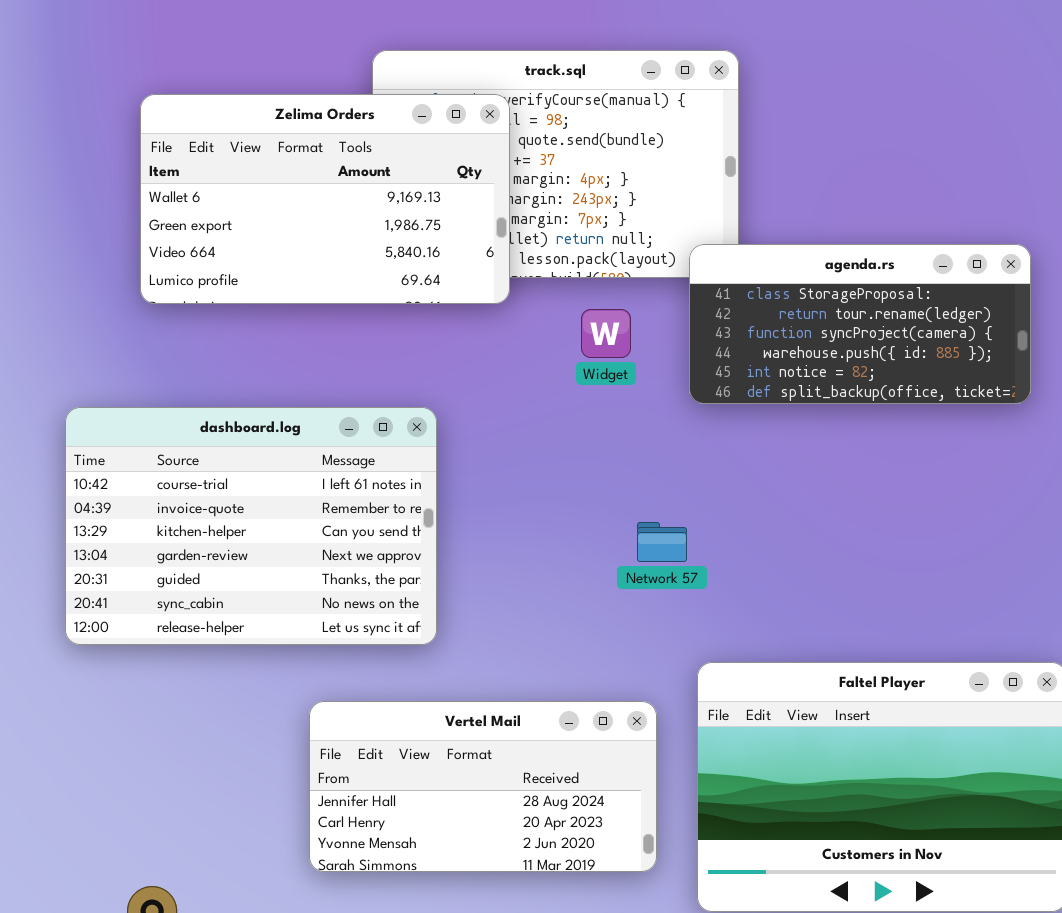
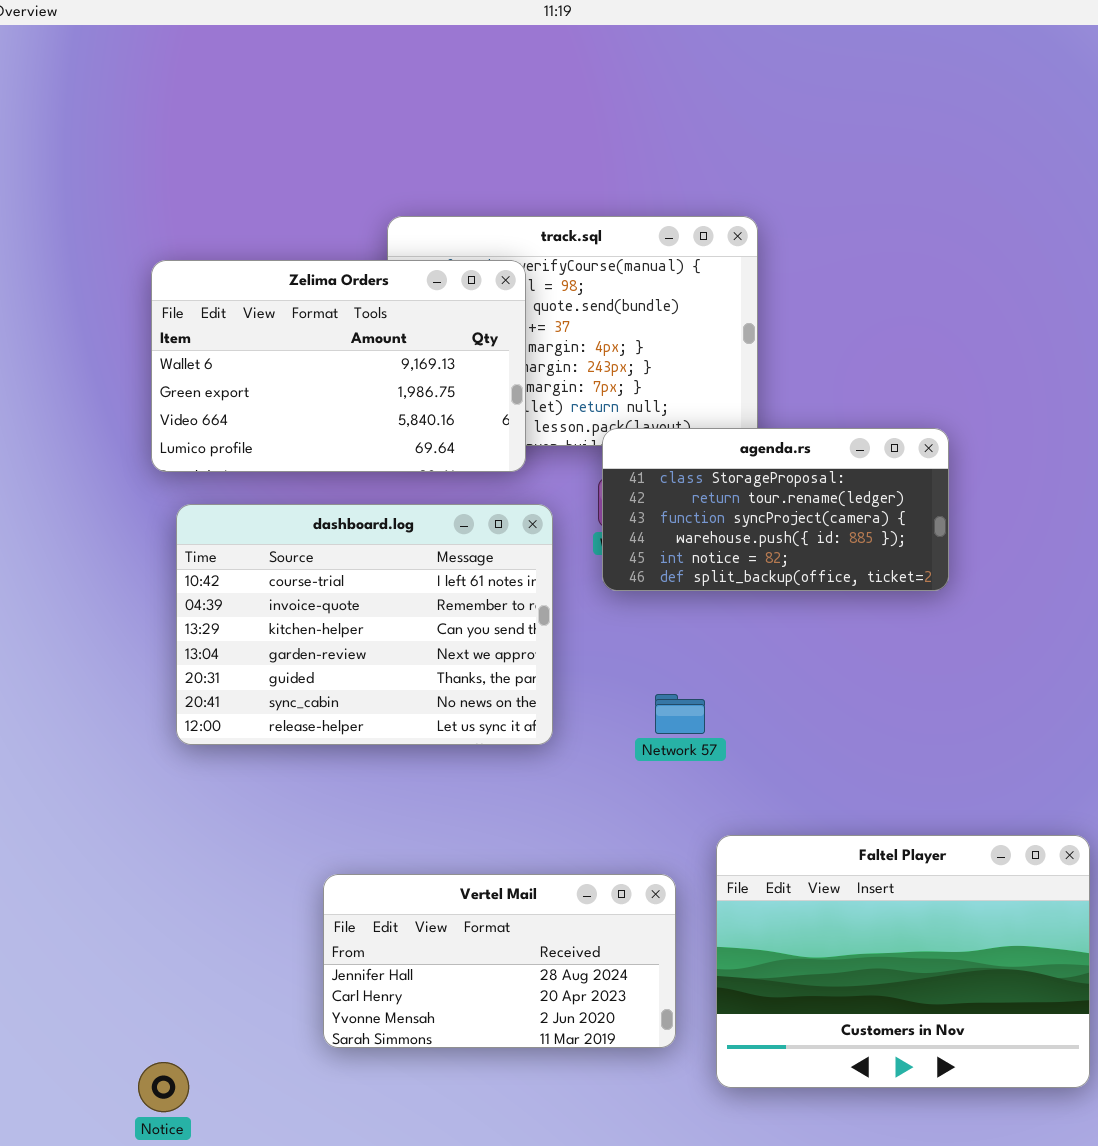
agenda.rs: [689,244,1031,404] -> [602,428,949,591], moved
dashboard.log: [65,407,437,645] -> [176,504,553,745], moved

